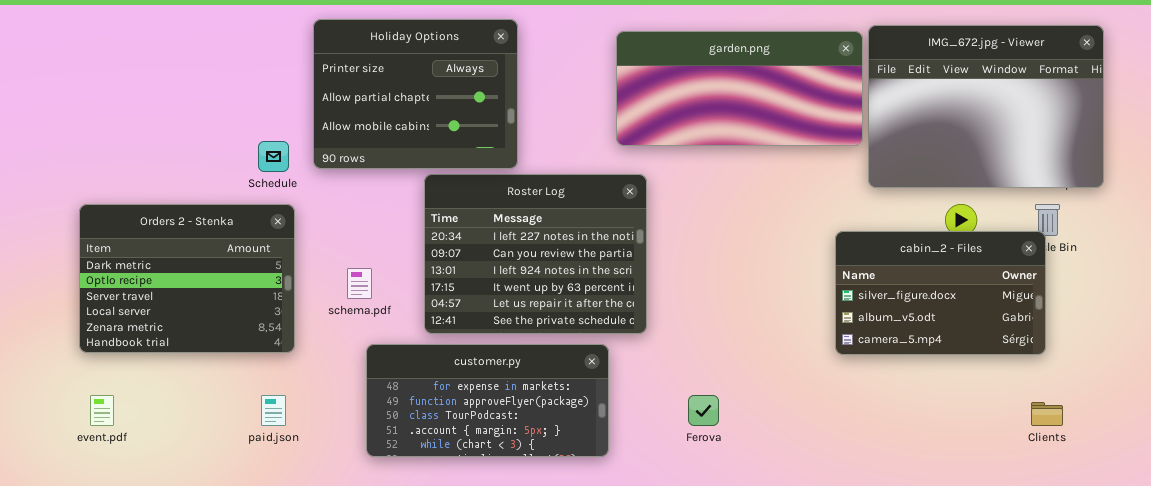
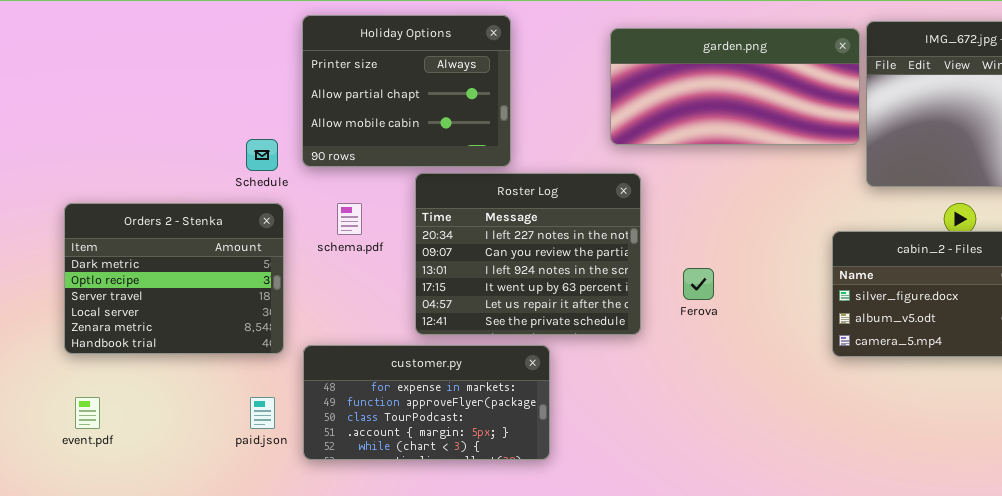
schema.pdf: [347,268,372,299] -> [337,203,362,235], moved
customer.py: [366,344,609,457] -> [303,345,550,460], moved
Ferova: [688,395,719,426] -> [683,268,714,300], moved

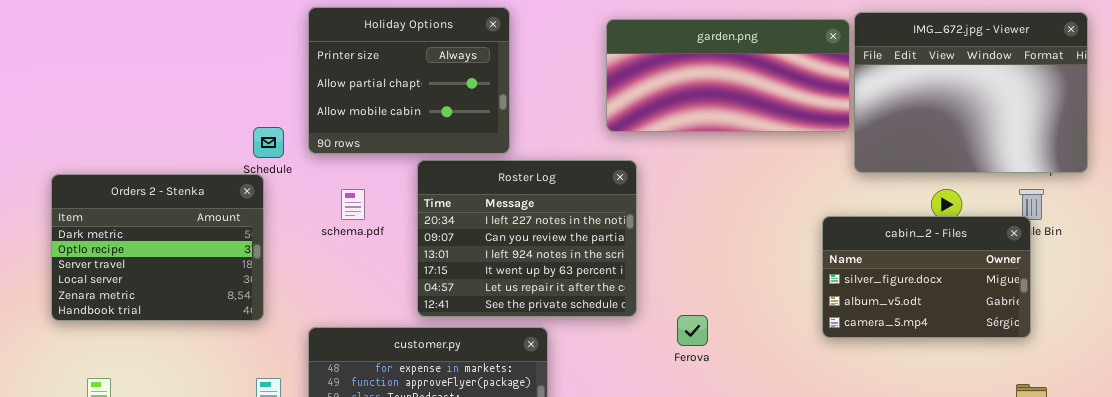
Orders 2 - Stenka: [64,203,284,354] -> [51,174,264,321], moved
Ferova: [683,268,714,300] -> [677,315,708,346], moved

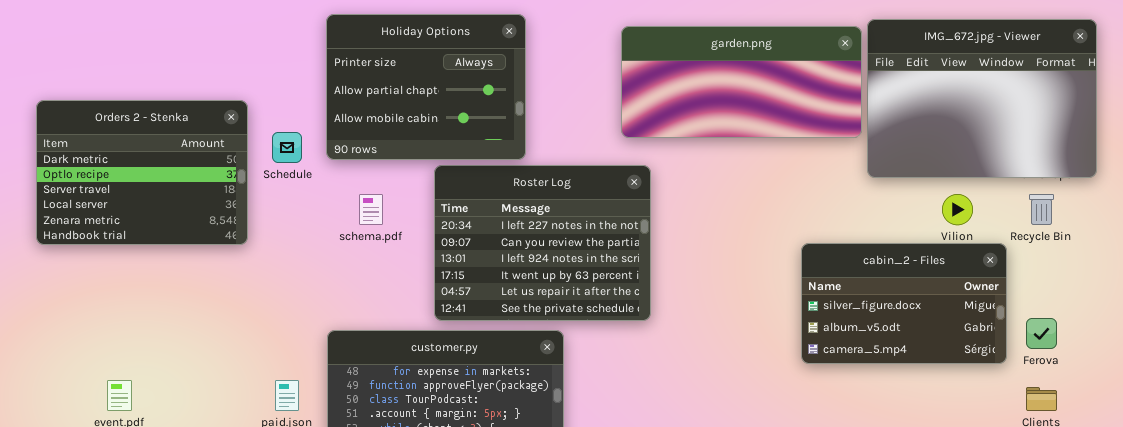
Orders 2 - Stenka: [51,174,264,321] -> [36,100,248,245], moved
cabin_2 - Files: [822,216,1031,338] -> [801,243,1007,364], moved
Ferova: [677,315,708,346] -> [1026,318,1057,349], moved

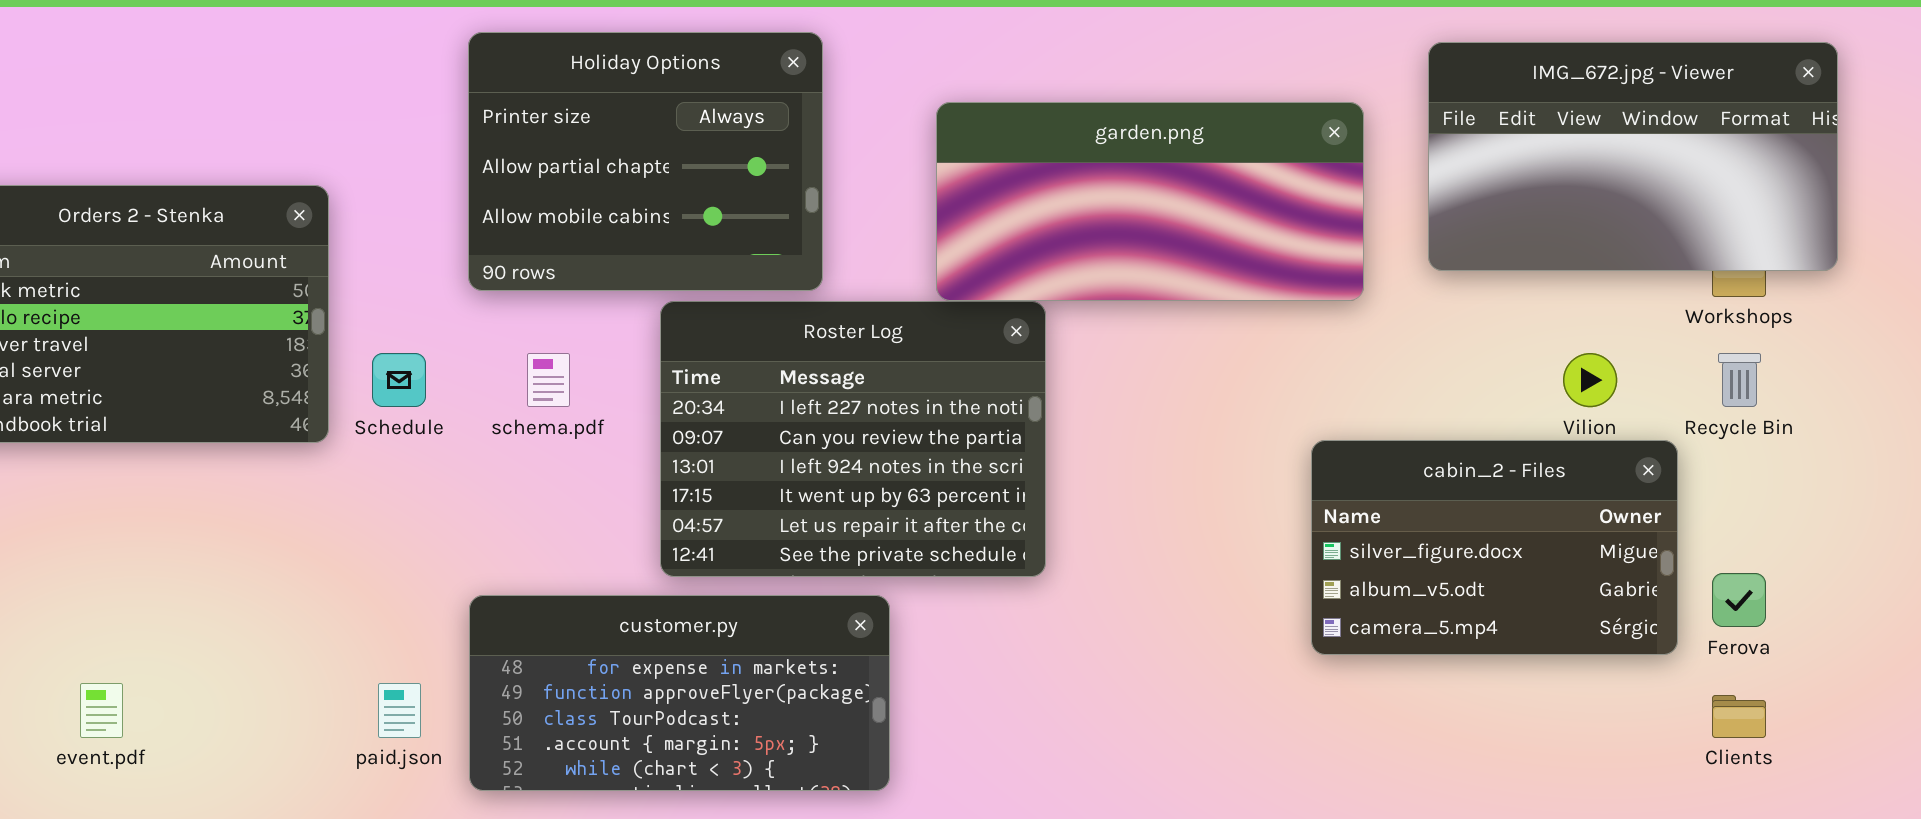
IMG_672.jpg - Viewer: [867,19,1097,178] -> [1428,42,1838,271], resized
garden.png: [621,26,862,138] -> [936,102,1364,301], moved
Schedule: [272,132,302,163] -> [372,353,426,407], moved

